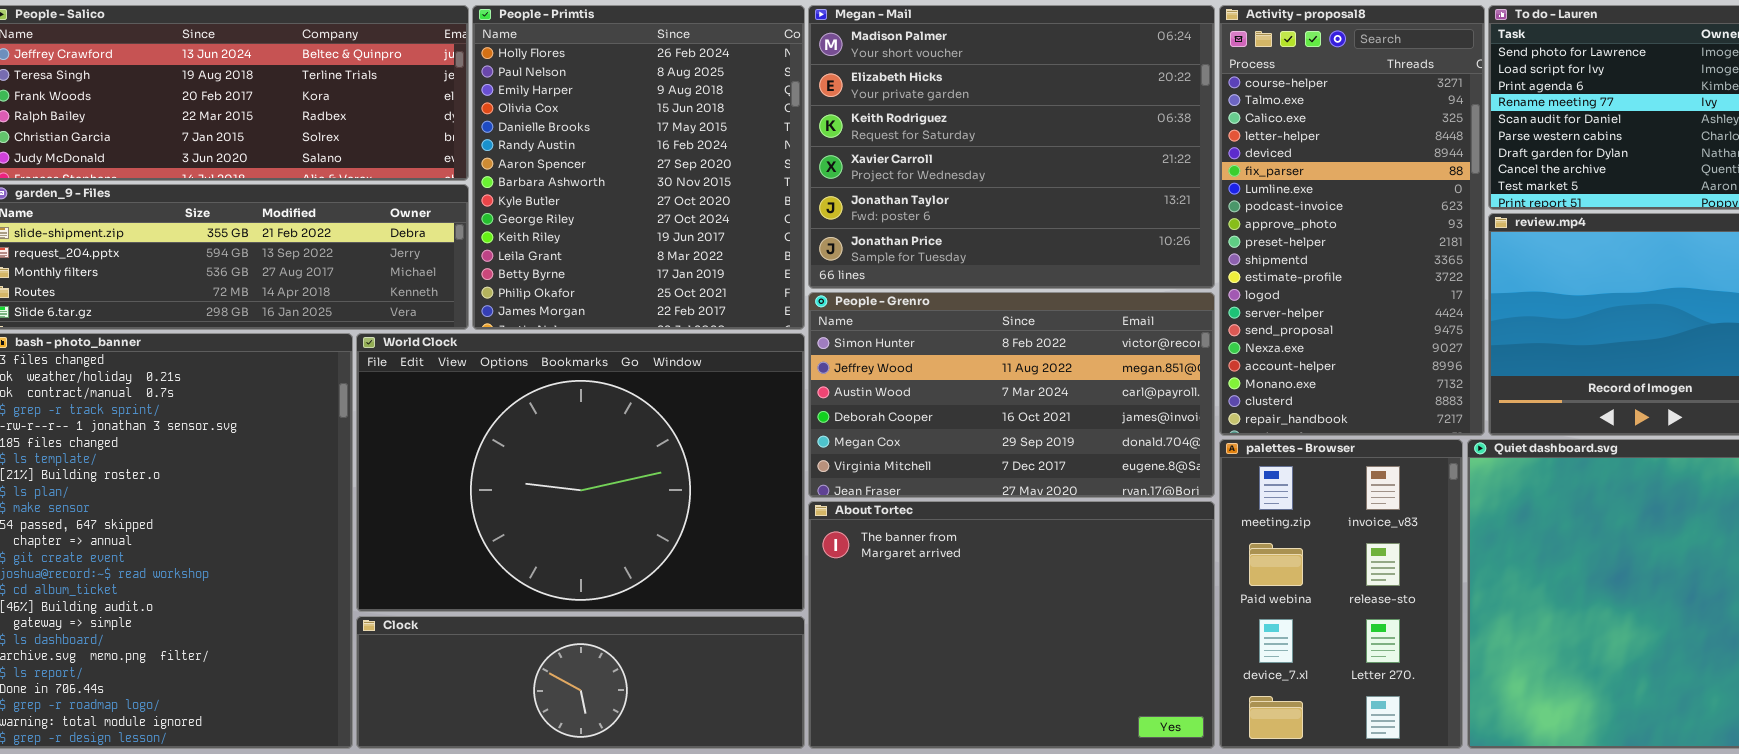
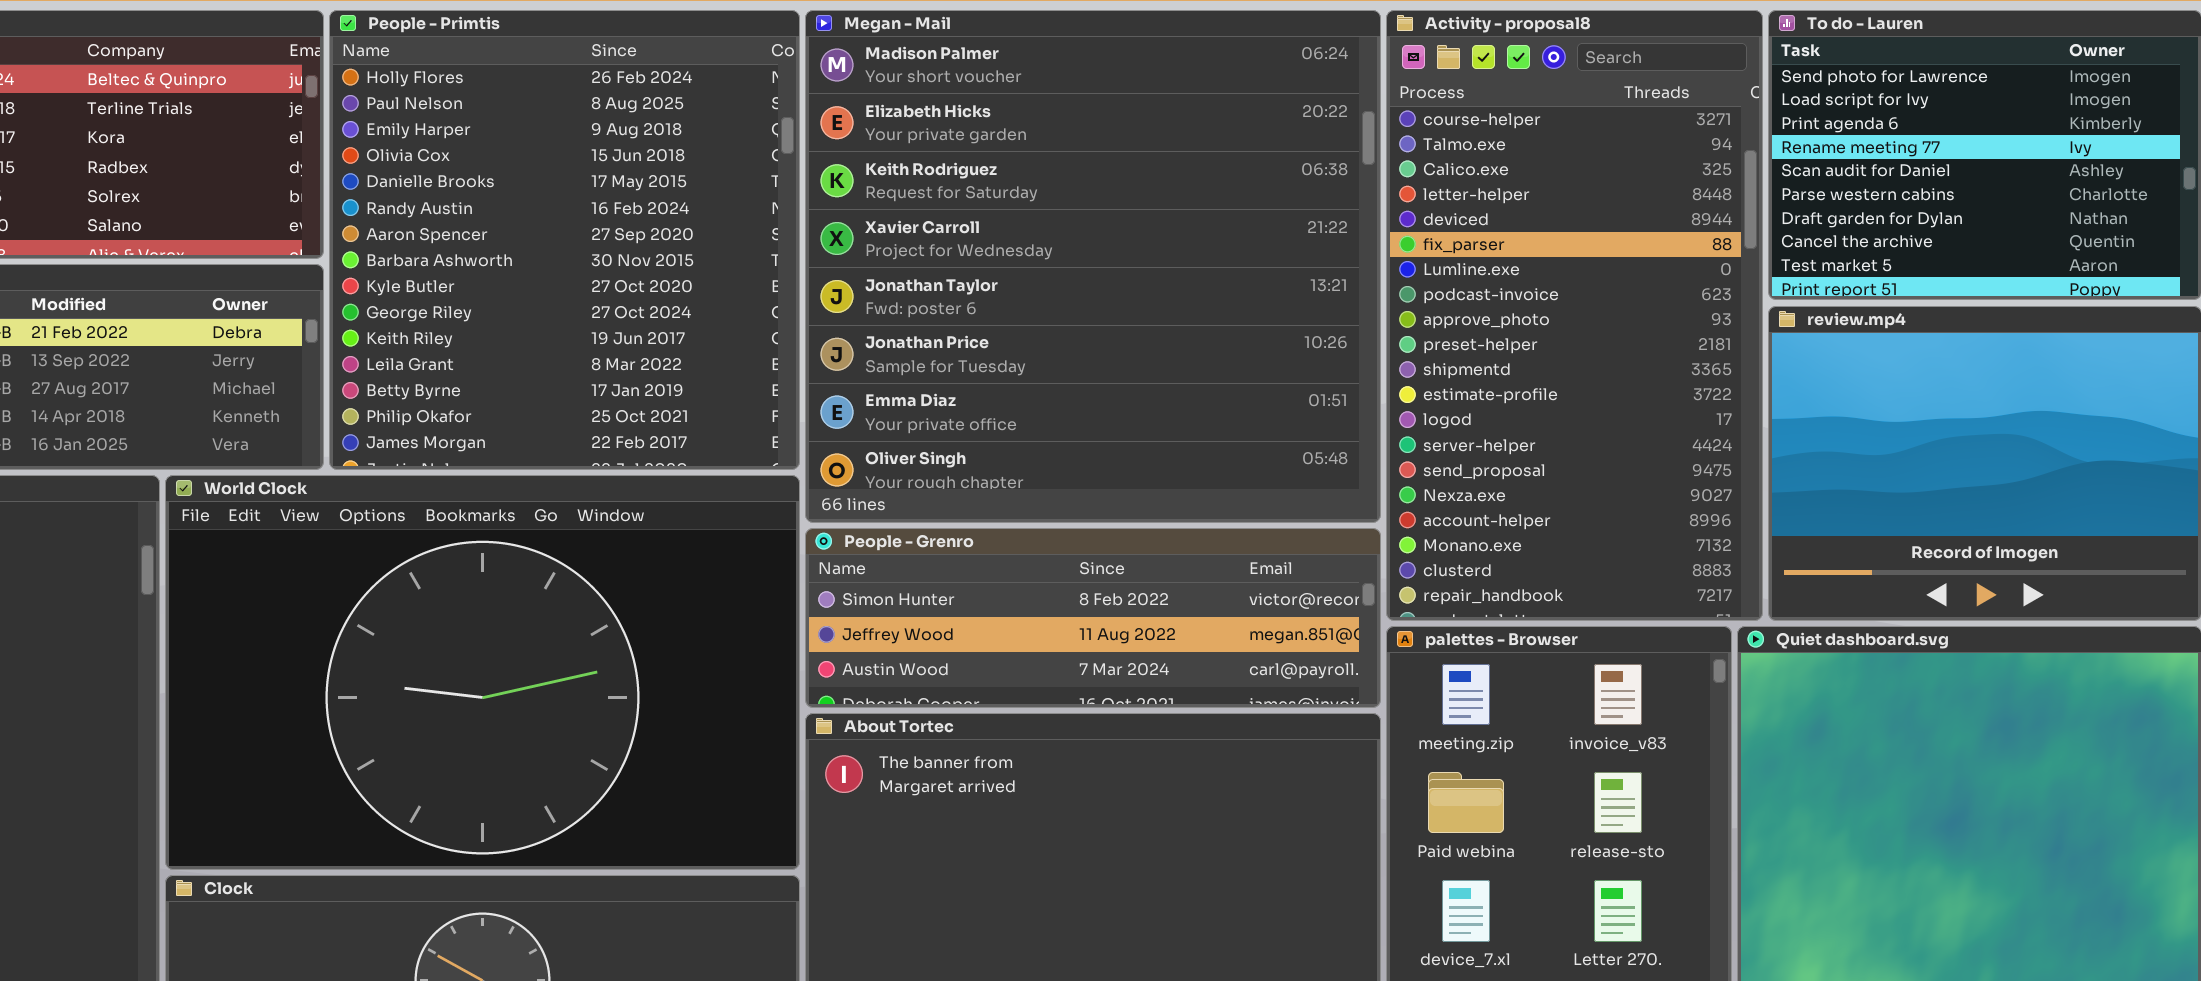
Megan - Mail: [808,5,1215,289] -> [805,10,1381,523], resized
People - Grenro: [808,292,1215,498] -> [805,528,1381,708], resized

